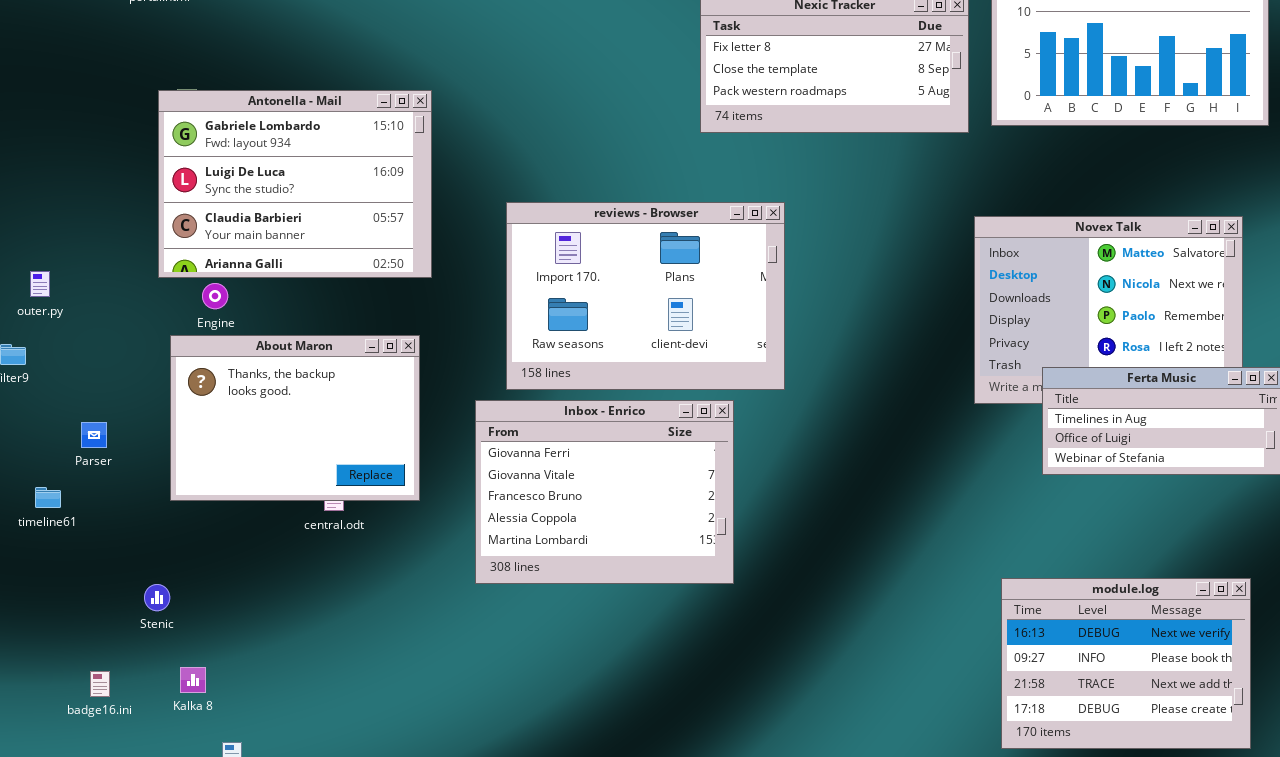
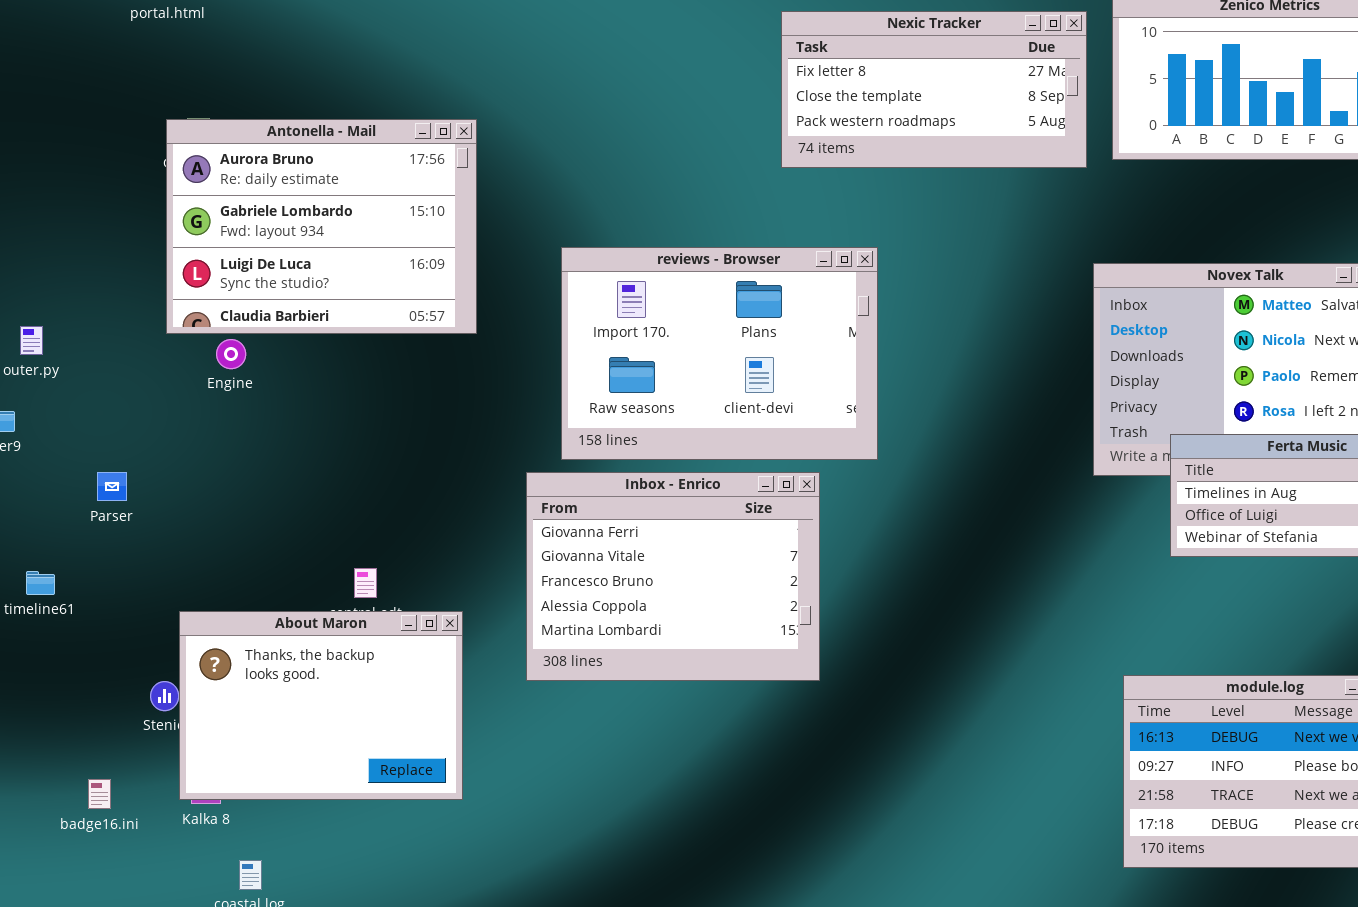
Antonella - Mail: [158,90,432,278] -> [166,119,477,334], scrolled up 1 row
About Maron: [170,335,420,501] -> [179,611,463,800], moved
Parser: [81,422,107,448] -> [97,472,127,501], moved

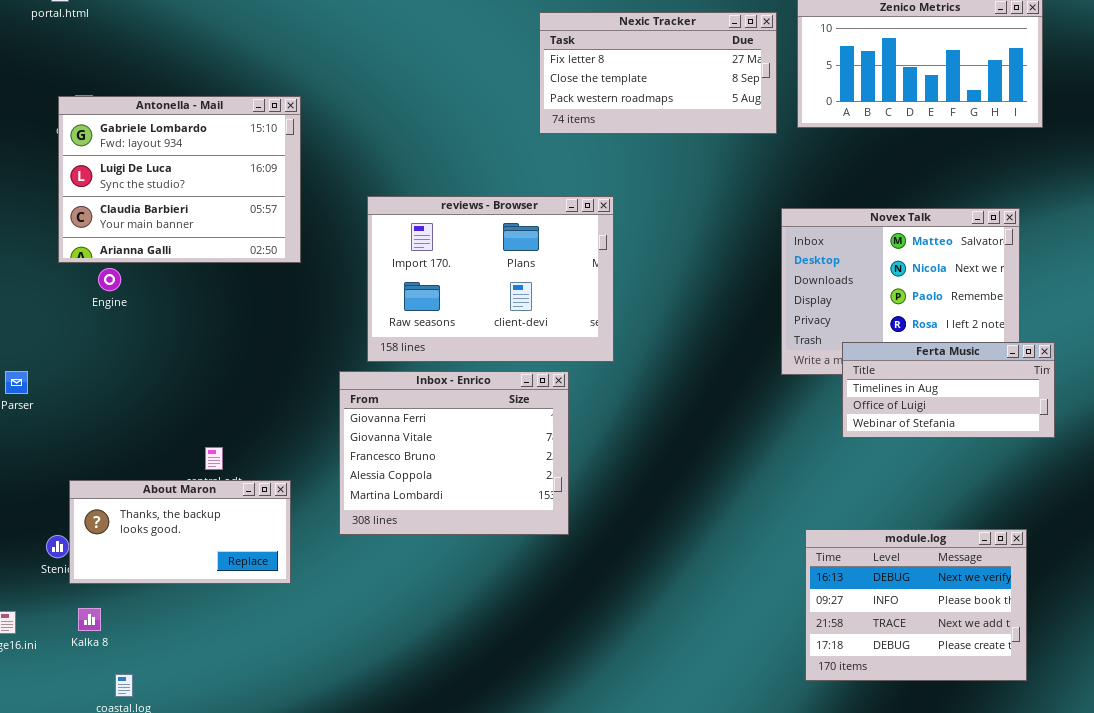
Antonella - Mail: [166,119,477,334] -> [58,96,301,263], scrolled down 1 row
About Maron: [179,611,463,800] -> [69,480,291,584], resized

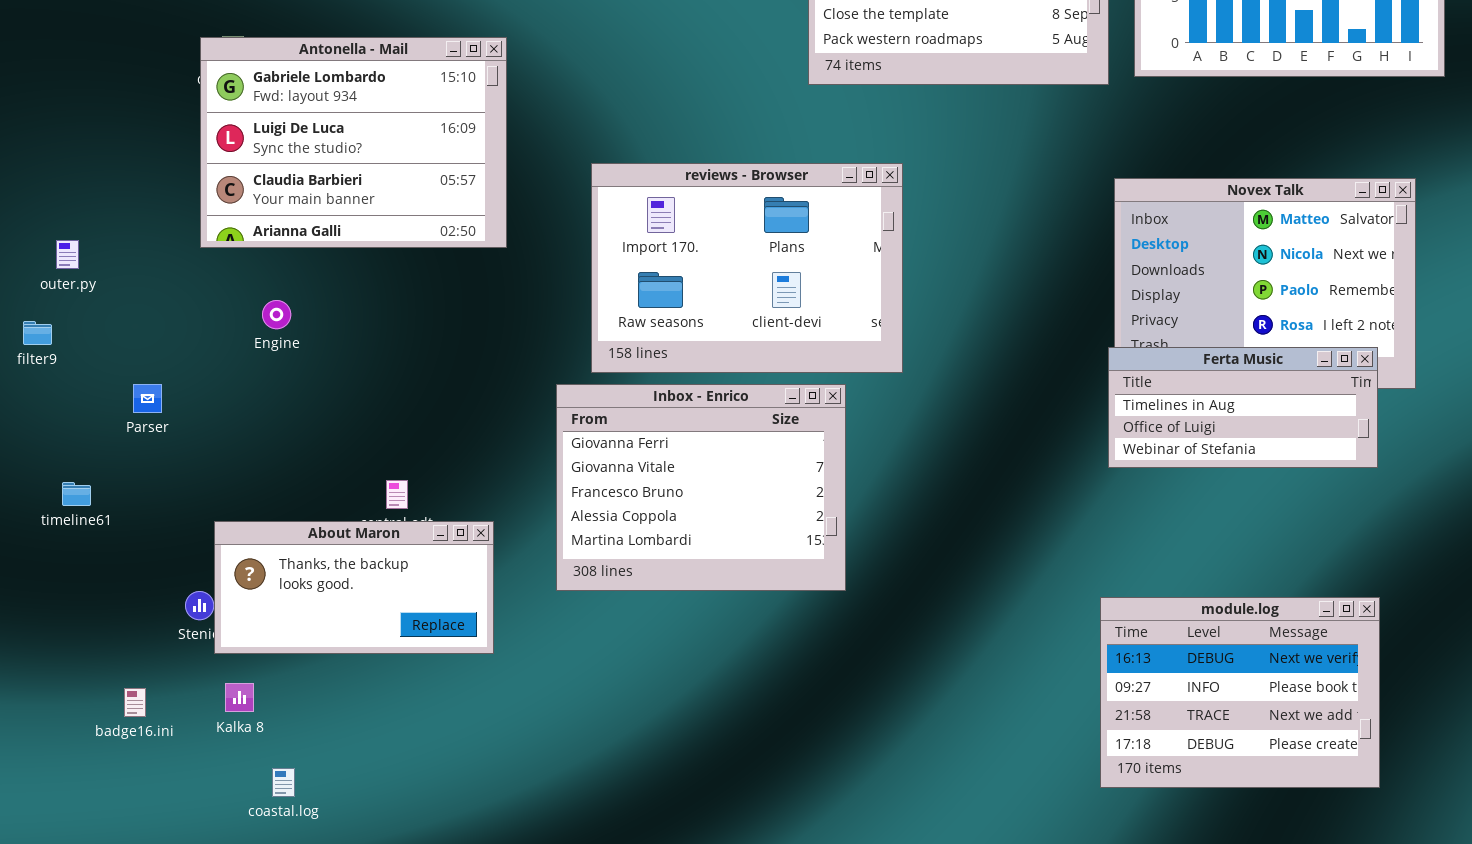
Engine: [98,268,121,291] -> [262,300,291,329], moved
Ferta Music: [842,342,1055,438] -> [1108,347,1378,468], moved
module.log: [805,529,1027,681] -> [1100,597,1380,788], moved

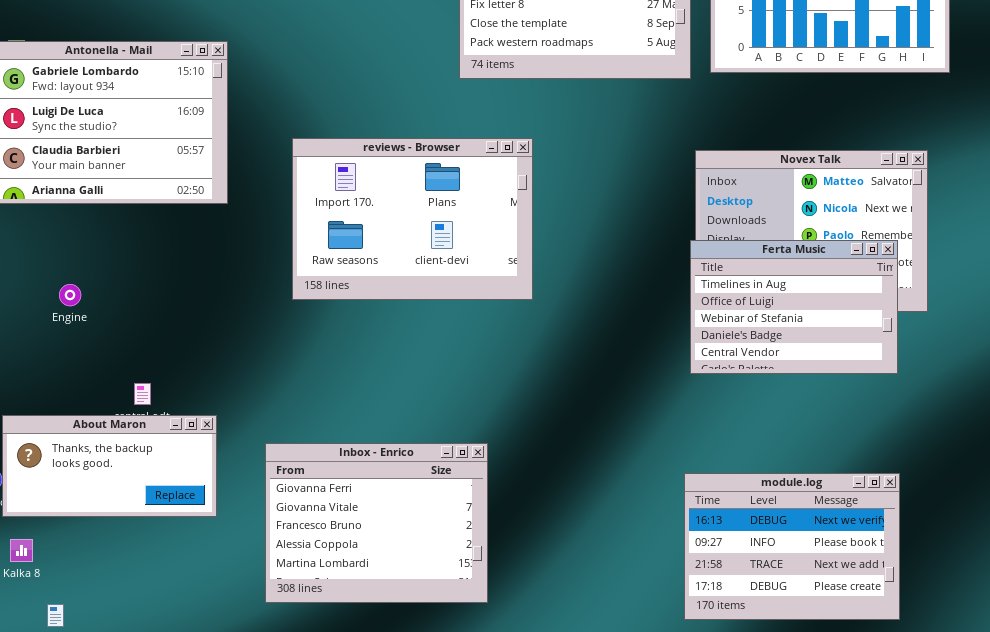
Engine: [262,300,291,329] -> [59,284,81,306], moved
Ferta Music: [1108,347,1378,468] -> [690,240,898,374], resized
Inbox - Enrico: [556,384,846,591] -> [265,443,488,603], moved

